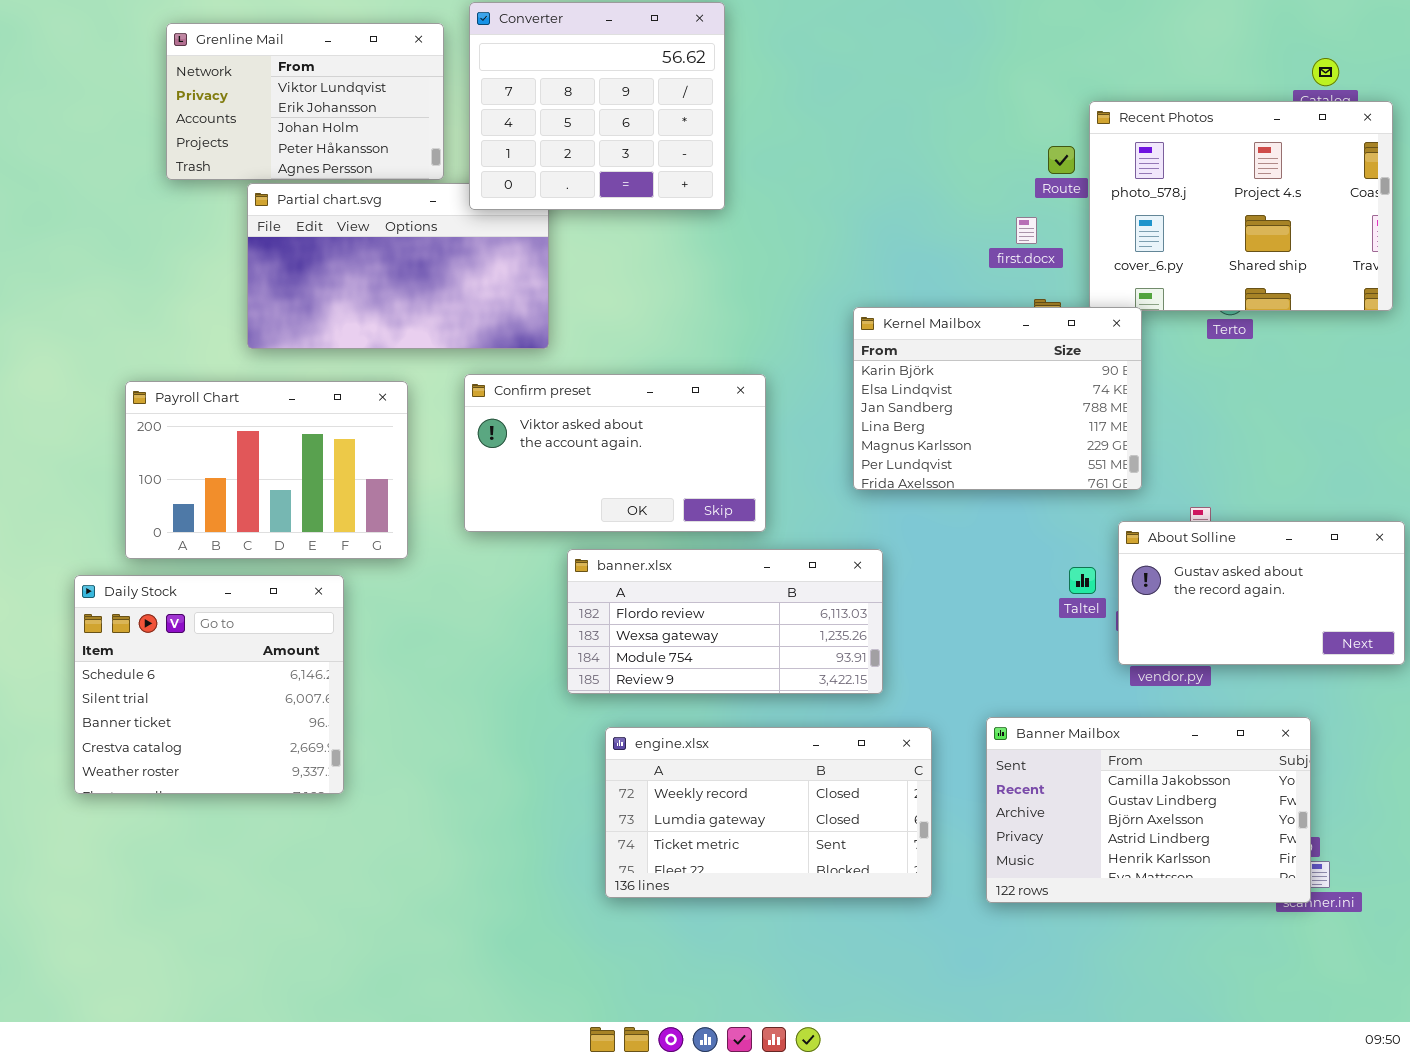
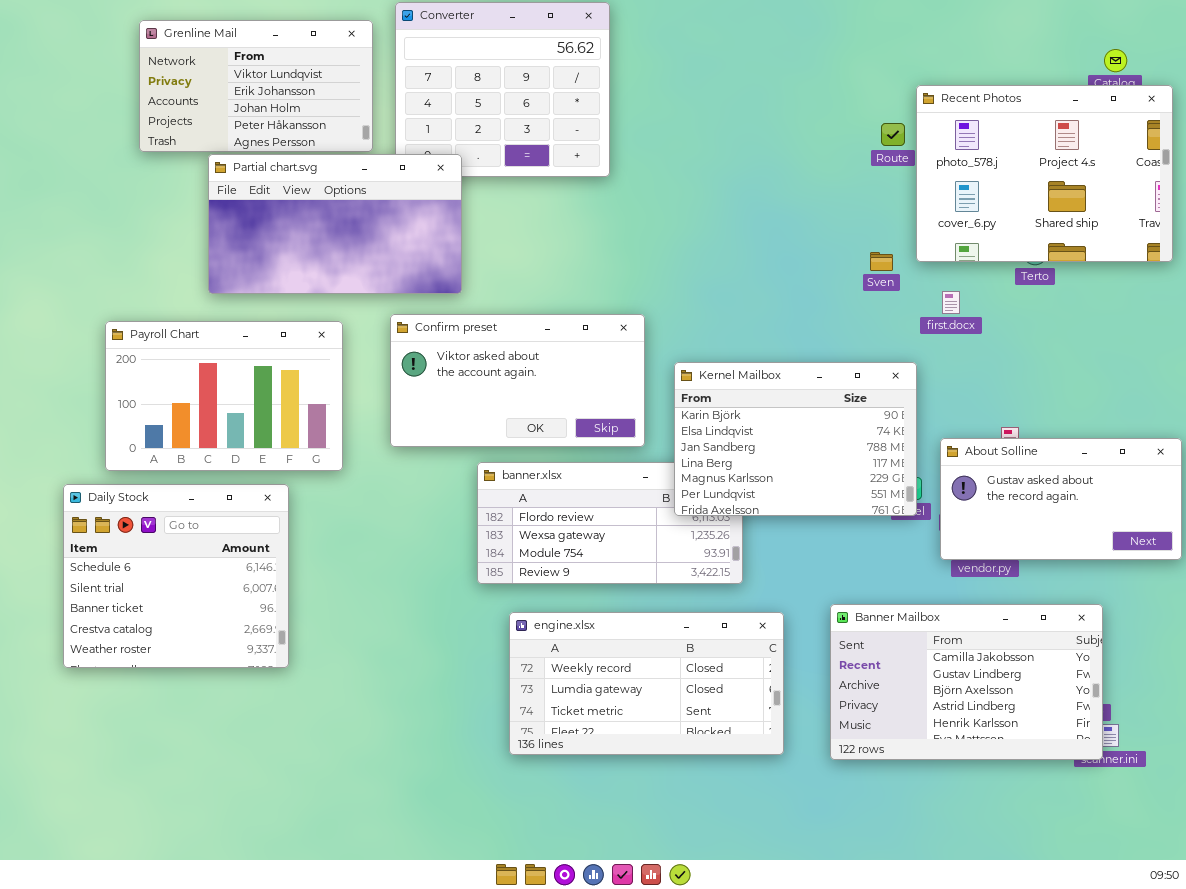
Partial chart.svg: [247,183,549,349] -> [208,154,462,294], raised
first.docx: [1016,217,1037,244] -> [942,291,960,314], moved
Kernel Mailbox: [853,307,1142,490] -> [674,362,917,516], moved

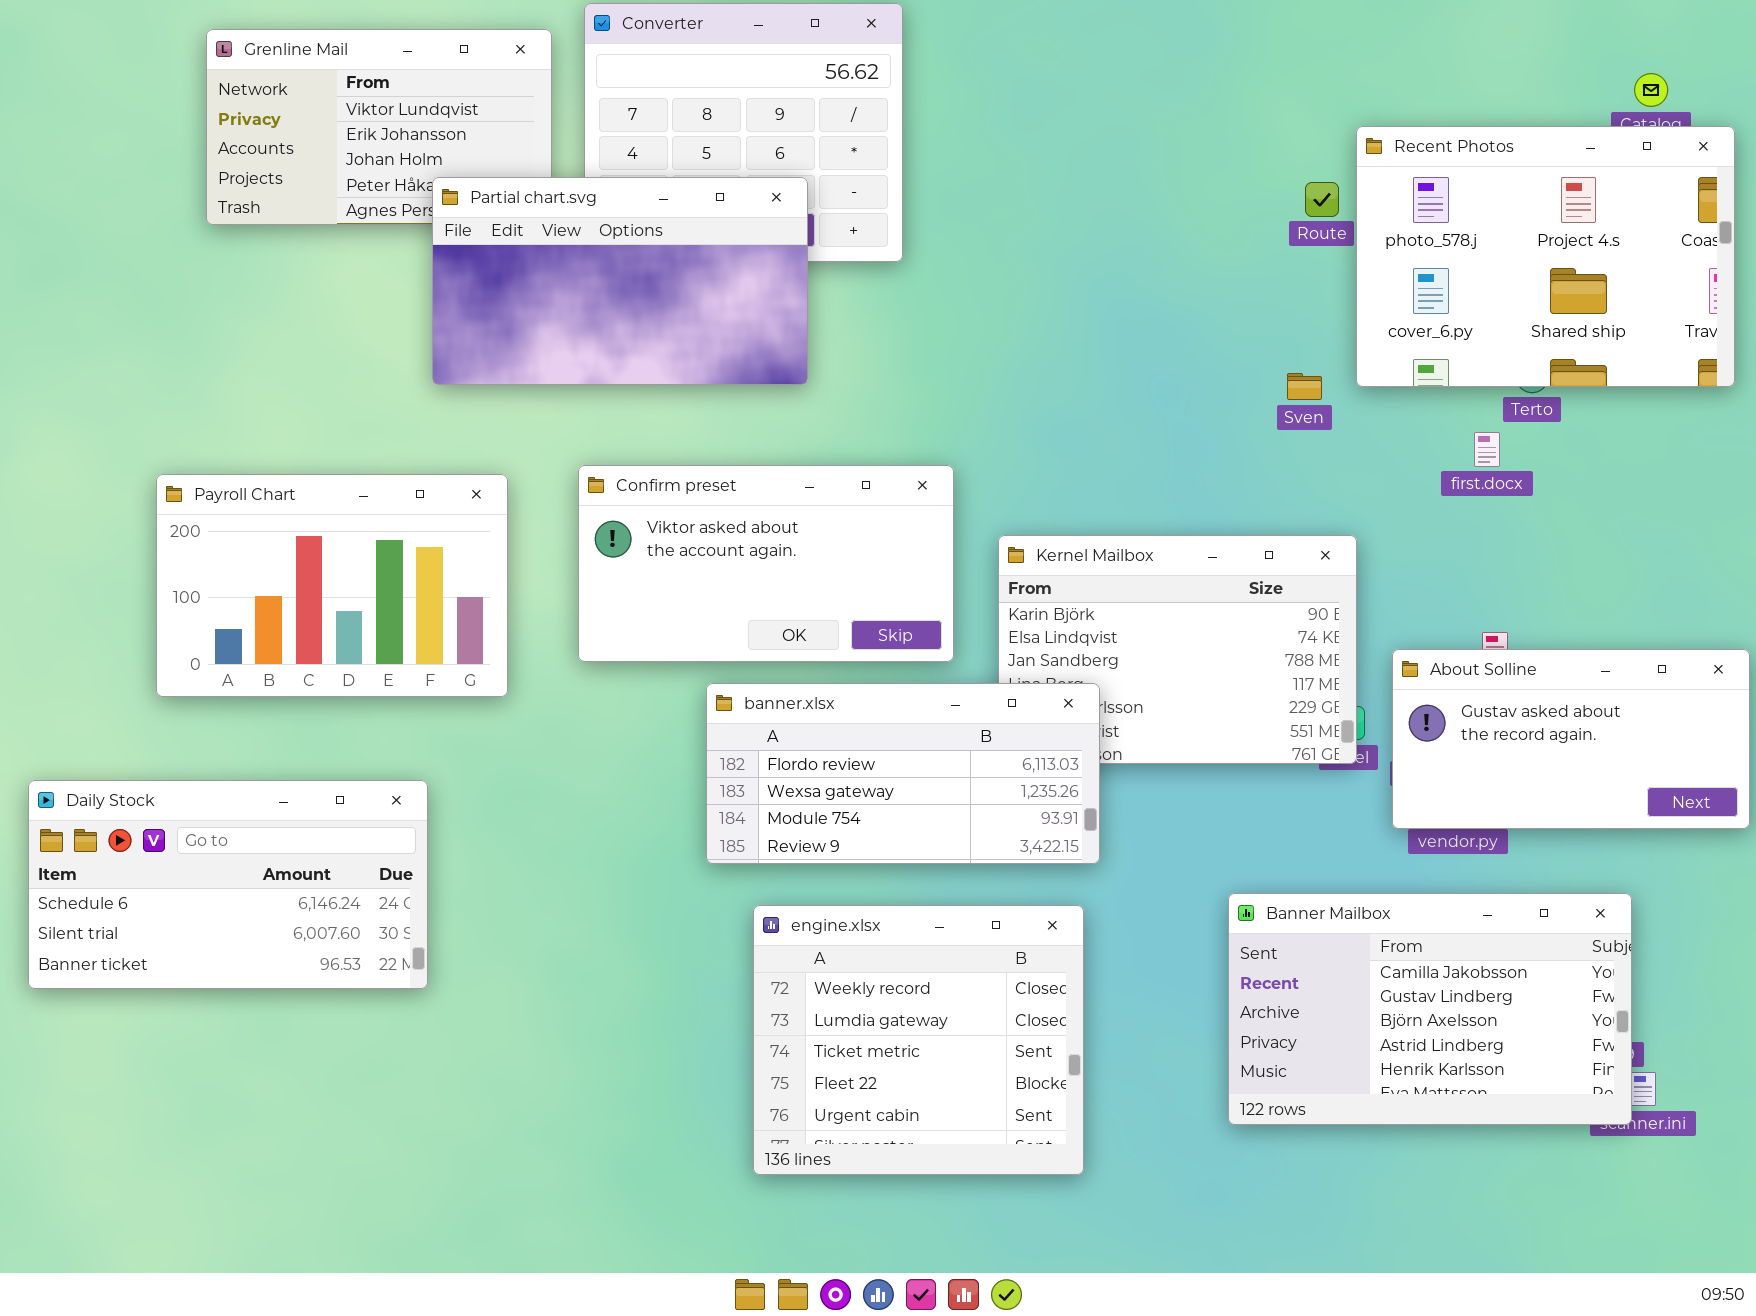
Partial chart.svg: [208,154,462,294] -> [432,177,808,385], moved
first.docx: [942,291,960,314] -> [1474,432,1500,467], moved
banner.xlsx: [477,462,743,584] -> [706,683,1100,864], raised
Daily Stock: [63,484,289,668] -> [28,780,428,989], resized
engine.xlsx: [509,612,784,755] -> [753,905,1084,1175], resized

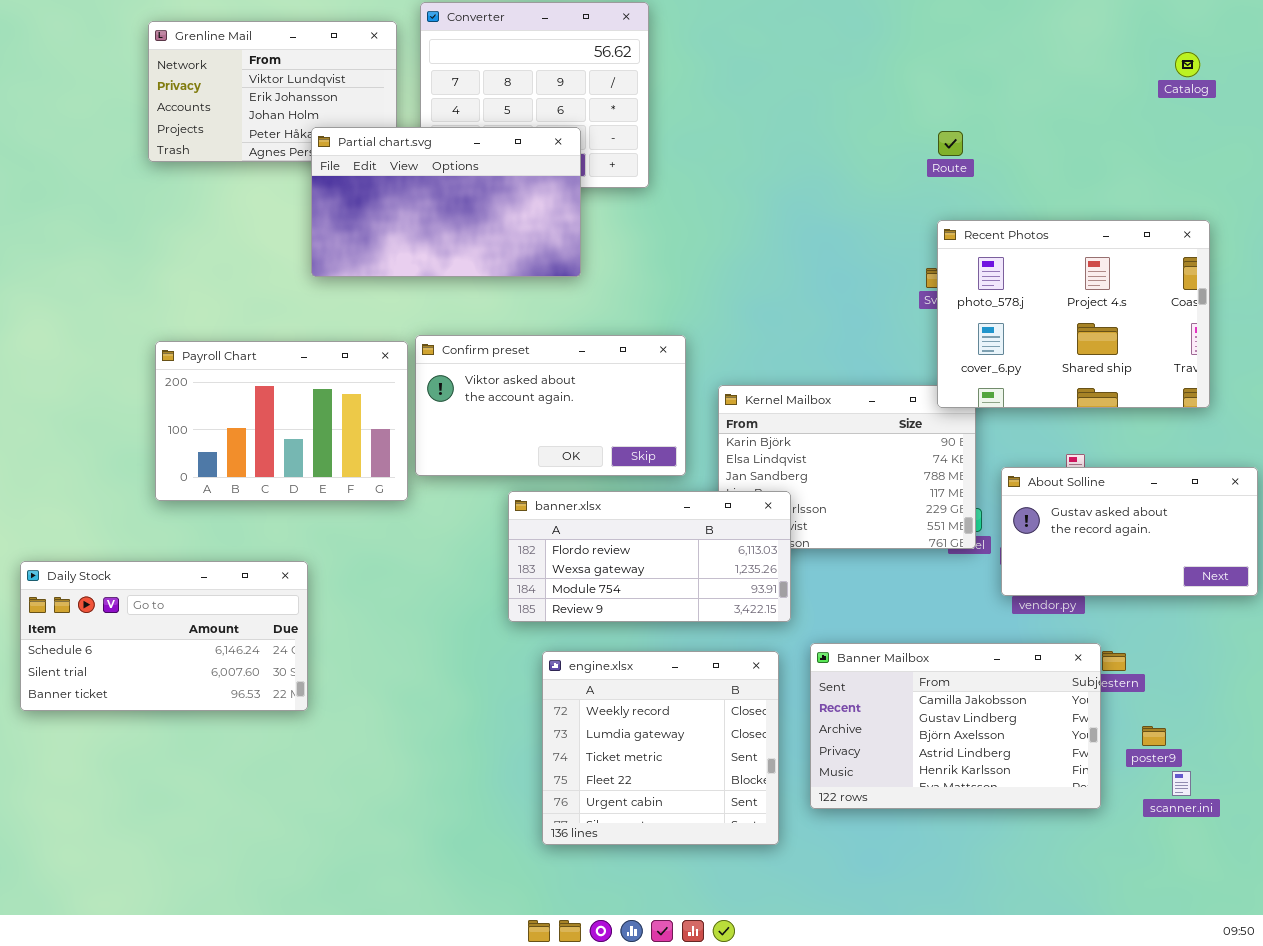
Recent Photos: [1356,126,1735,387] -> [937,220,1210,408], moved
Payroll Chart: [156,474,508,697] -> [155,341,408,501], moved
Banner Mailbox: [1228,893,1632,1125] -> [810,643,1101,809], moved

